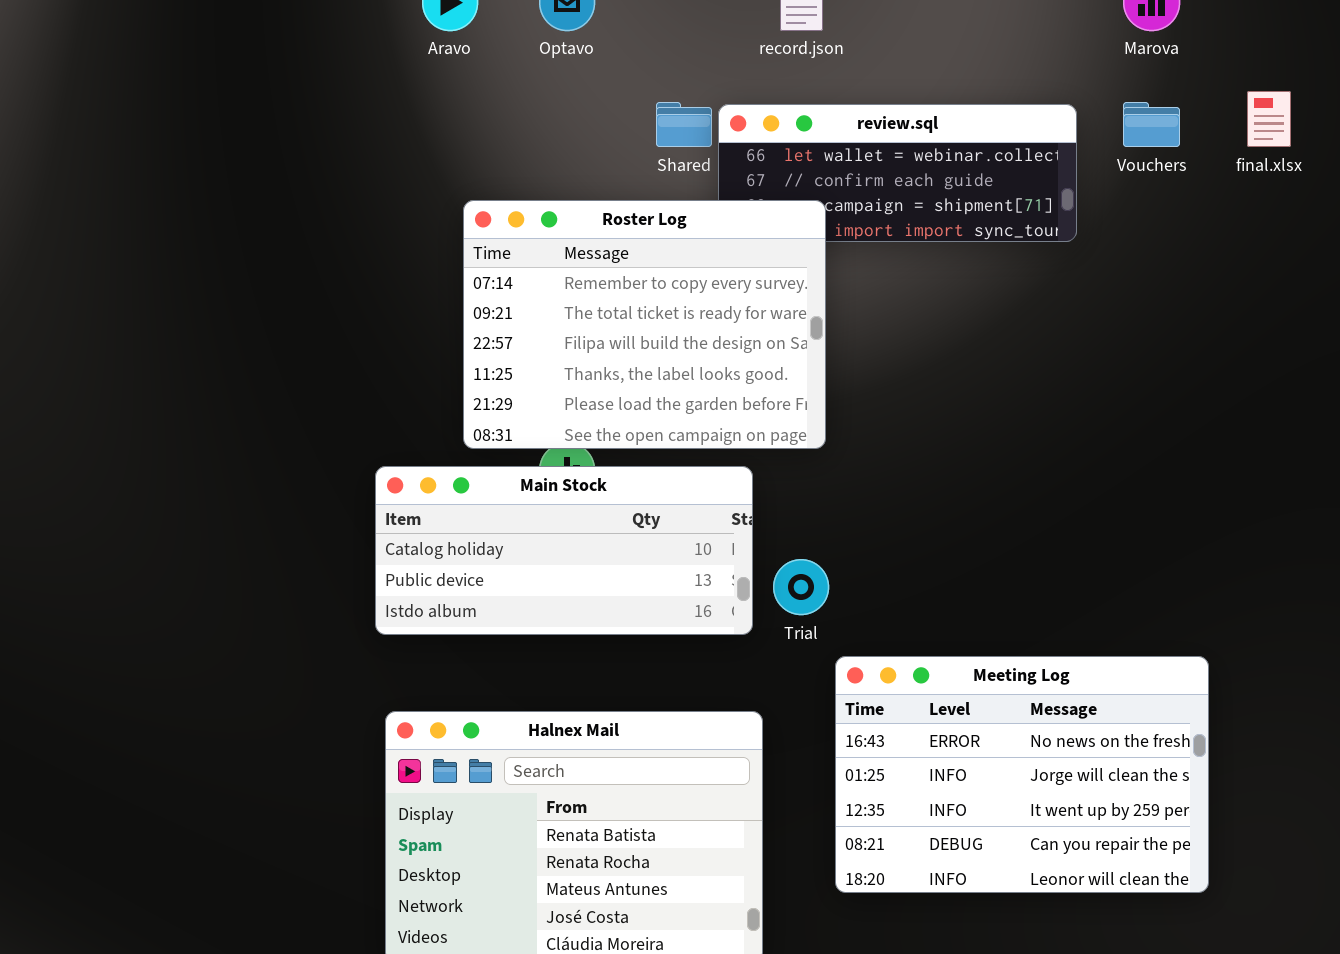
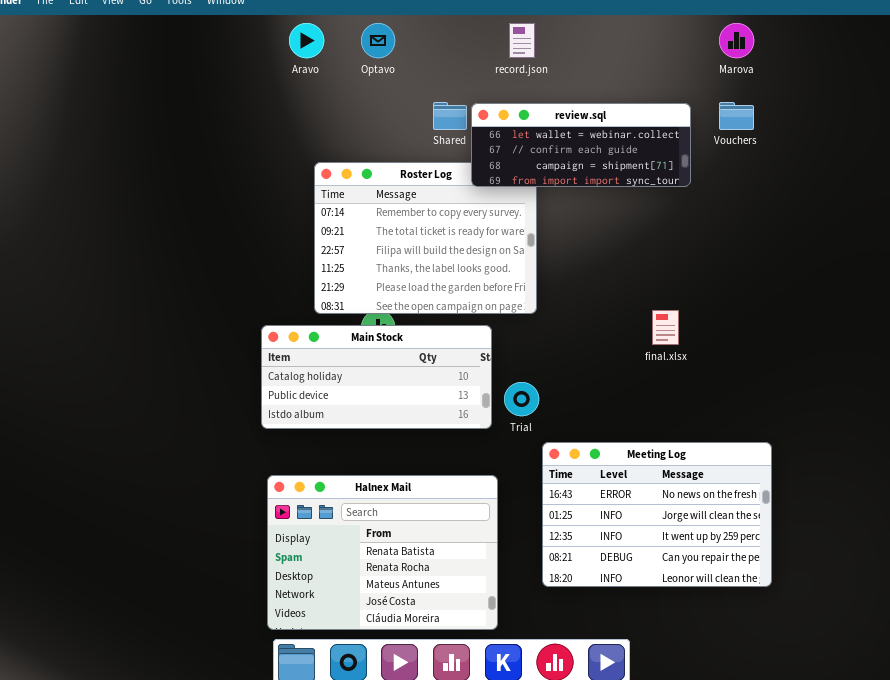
final.xlsx: [1247,91,1291,147] -> [652,310,679,345], moved
review.sql: [718,104,1077,242] -> [471,103,691,187], raised

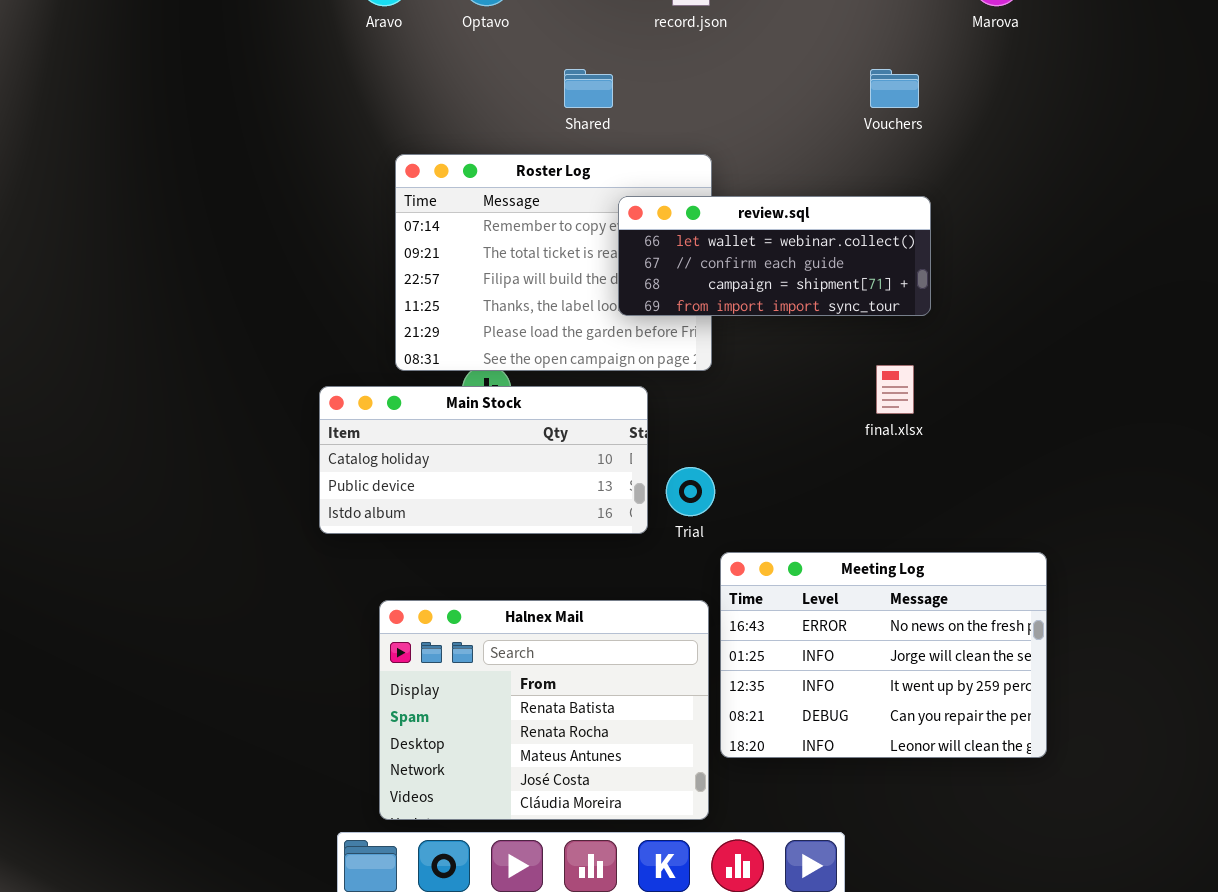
Vouchers: [719,102,754,130] -> [870,69,919,108], moved
review.sql: [471,103,691,187] -> [618,196,931,316], moved
Halnex Mail: [267,475,498,630] -> [379,600,709,820], moved

